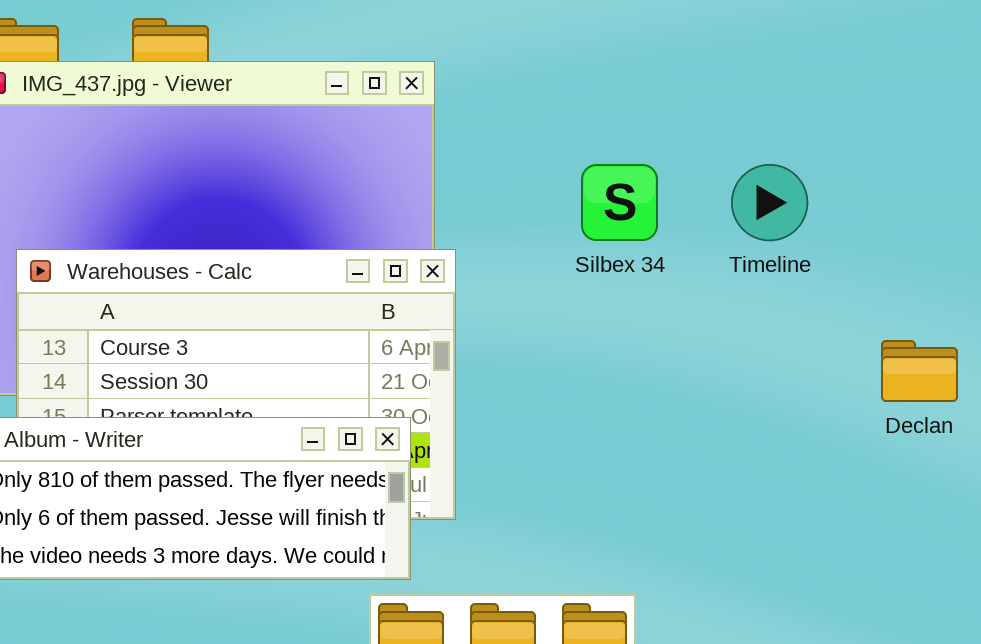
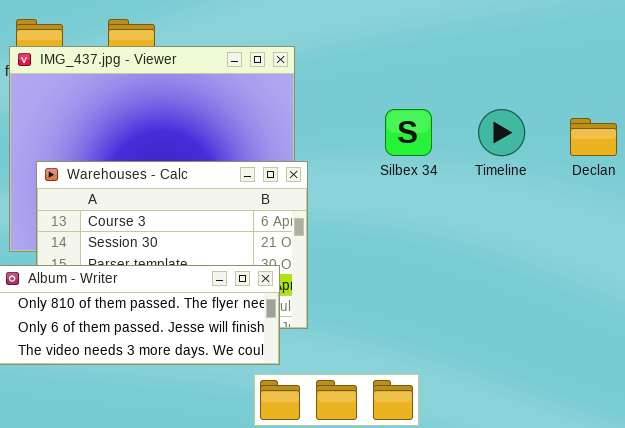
Declan: [881,340,958,402] -> [570,118,617,156], moved

